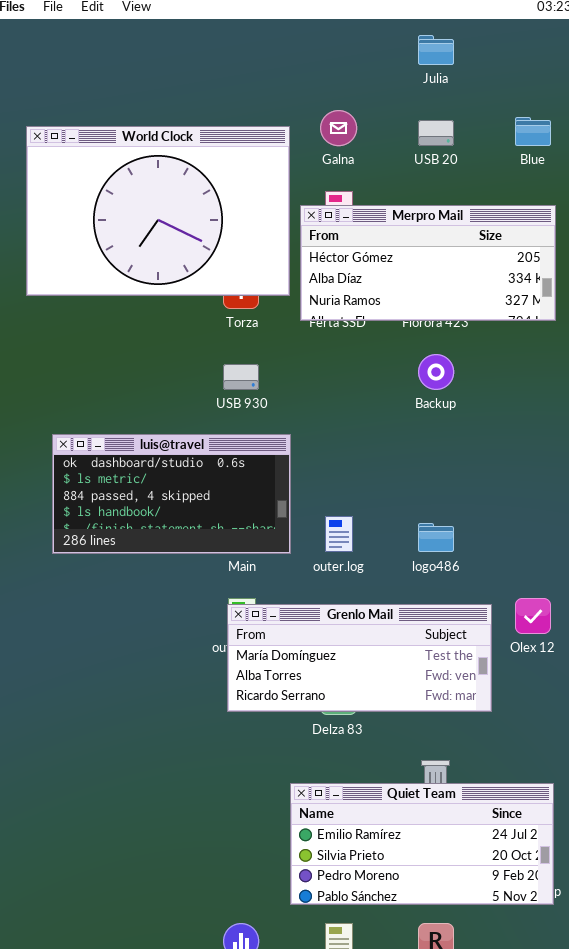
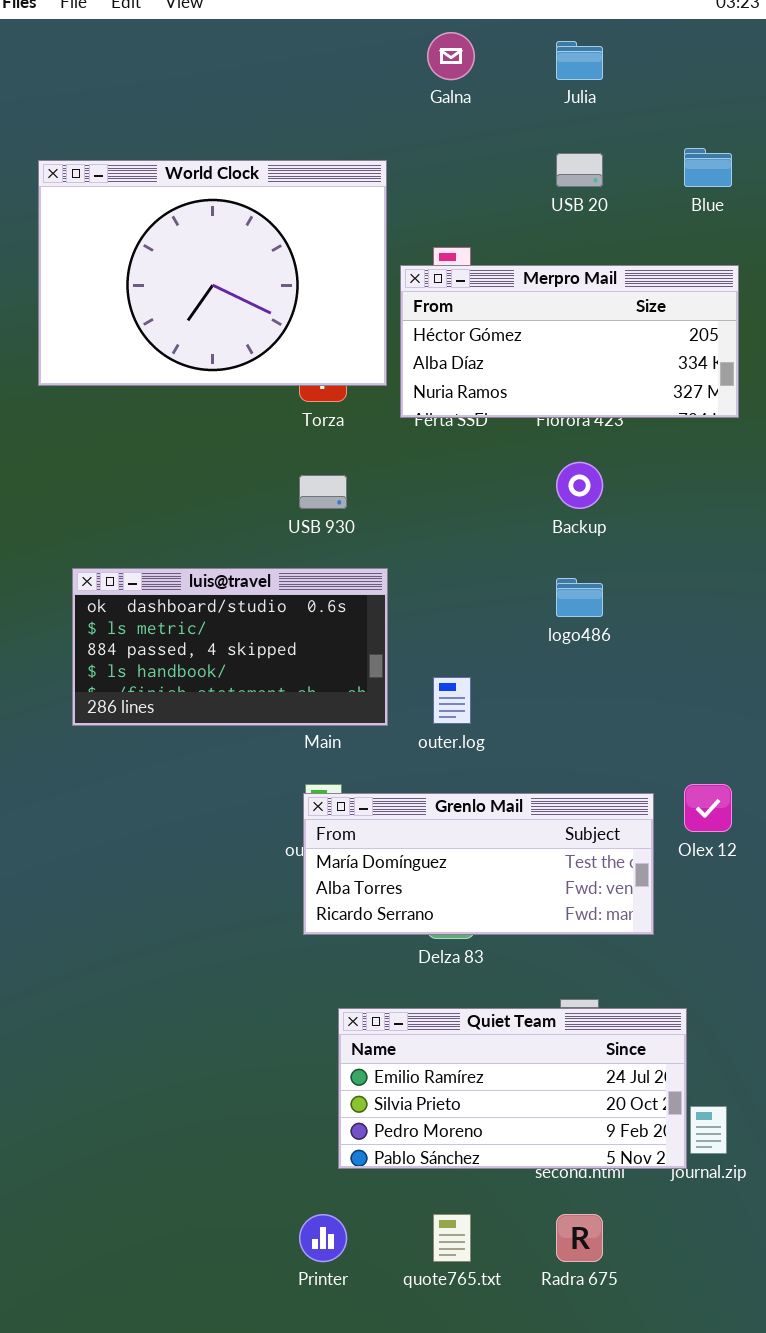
Galna: [320,110,357,146] -> [427,32,475,80], moved
logo486: [418,523,454,552] -> [556,578,603,617], moved
Quiet Team: [290,783,554,905] -> [338,1008,687,1169], moved

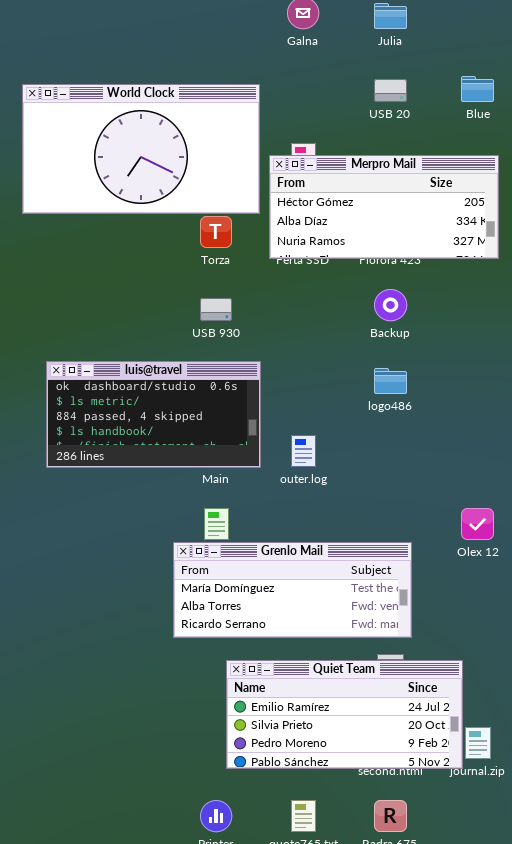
World Clock: [38,160,387,386] -> [22,84,260,214], resized
Grenlo Mail: [303,793,654,935] -> [173,542,412,638], moved

